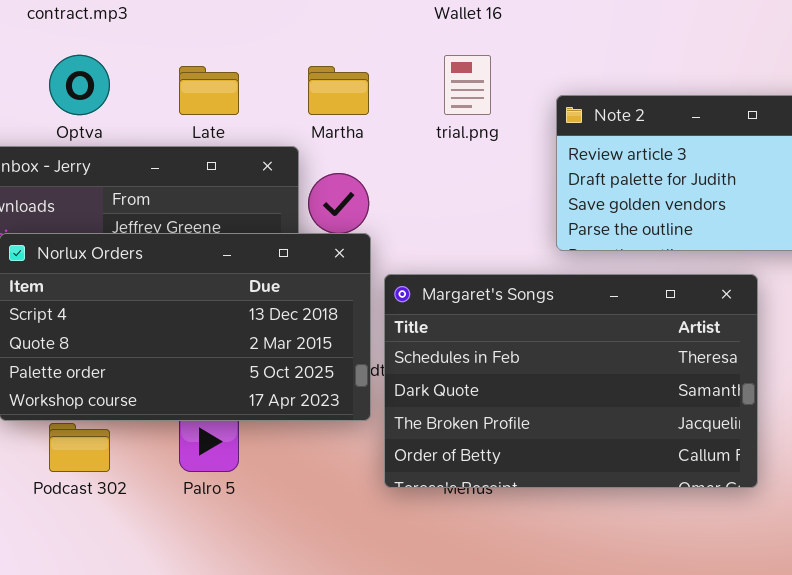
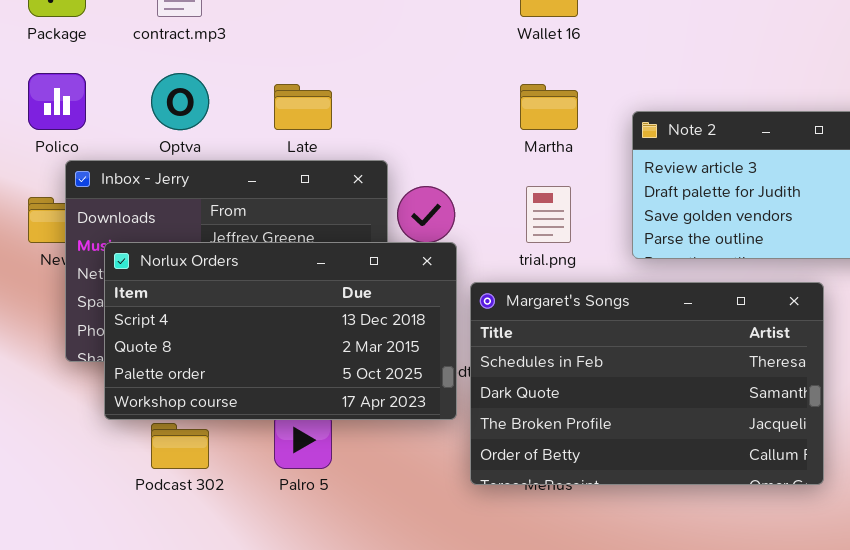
trial.png: [444,55,491,115] -> [526,186,571,243], moved
Martha: [308,66,369,115] -> [520,84,578,130], moved

